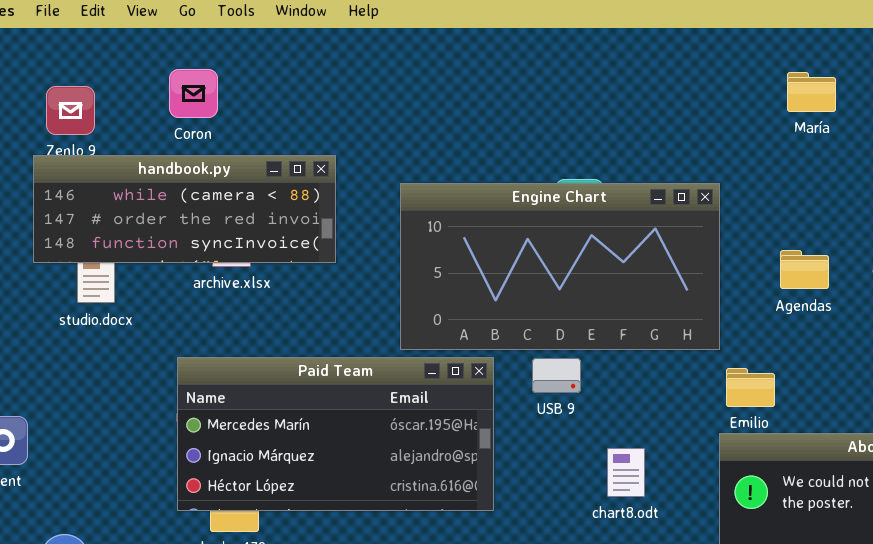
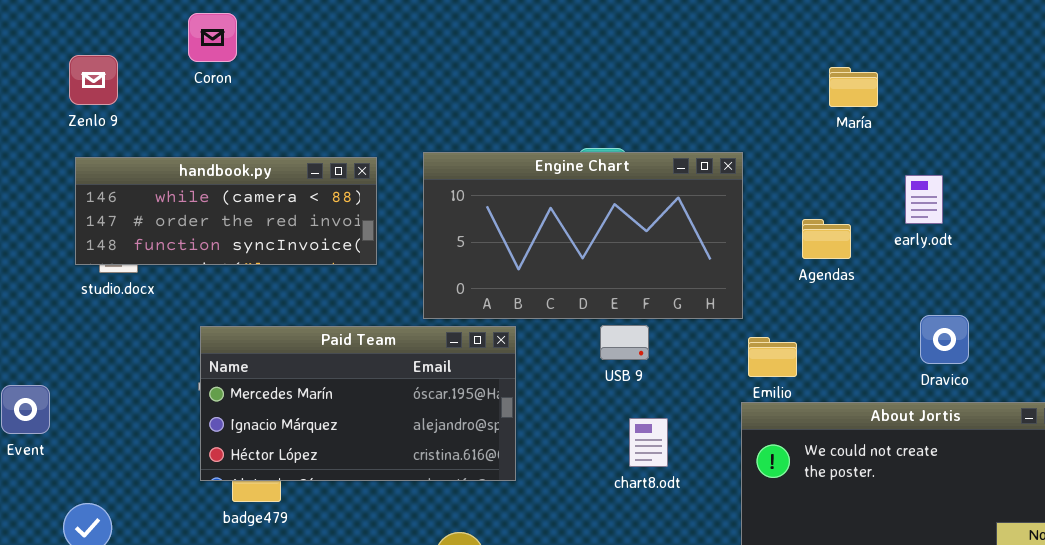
Coron: [169,69,218,118] -> [188,13,237,62], moved
María: [787,72,836,112] -> [829,67,878,107], moved
handbook.py: [33,155,336,263] -> [75,157,377,265], moved
USB 9: [532,358,581,393] -> [600,325,649,360], moved

